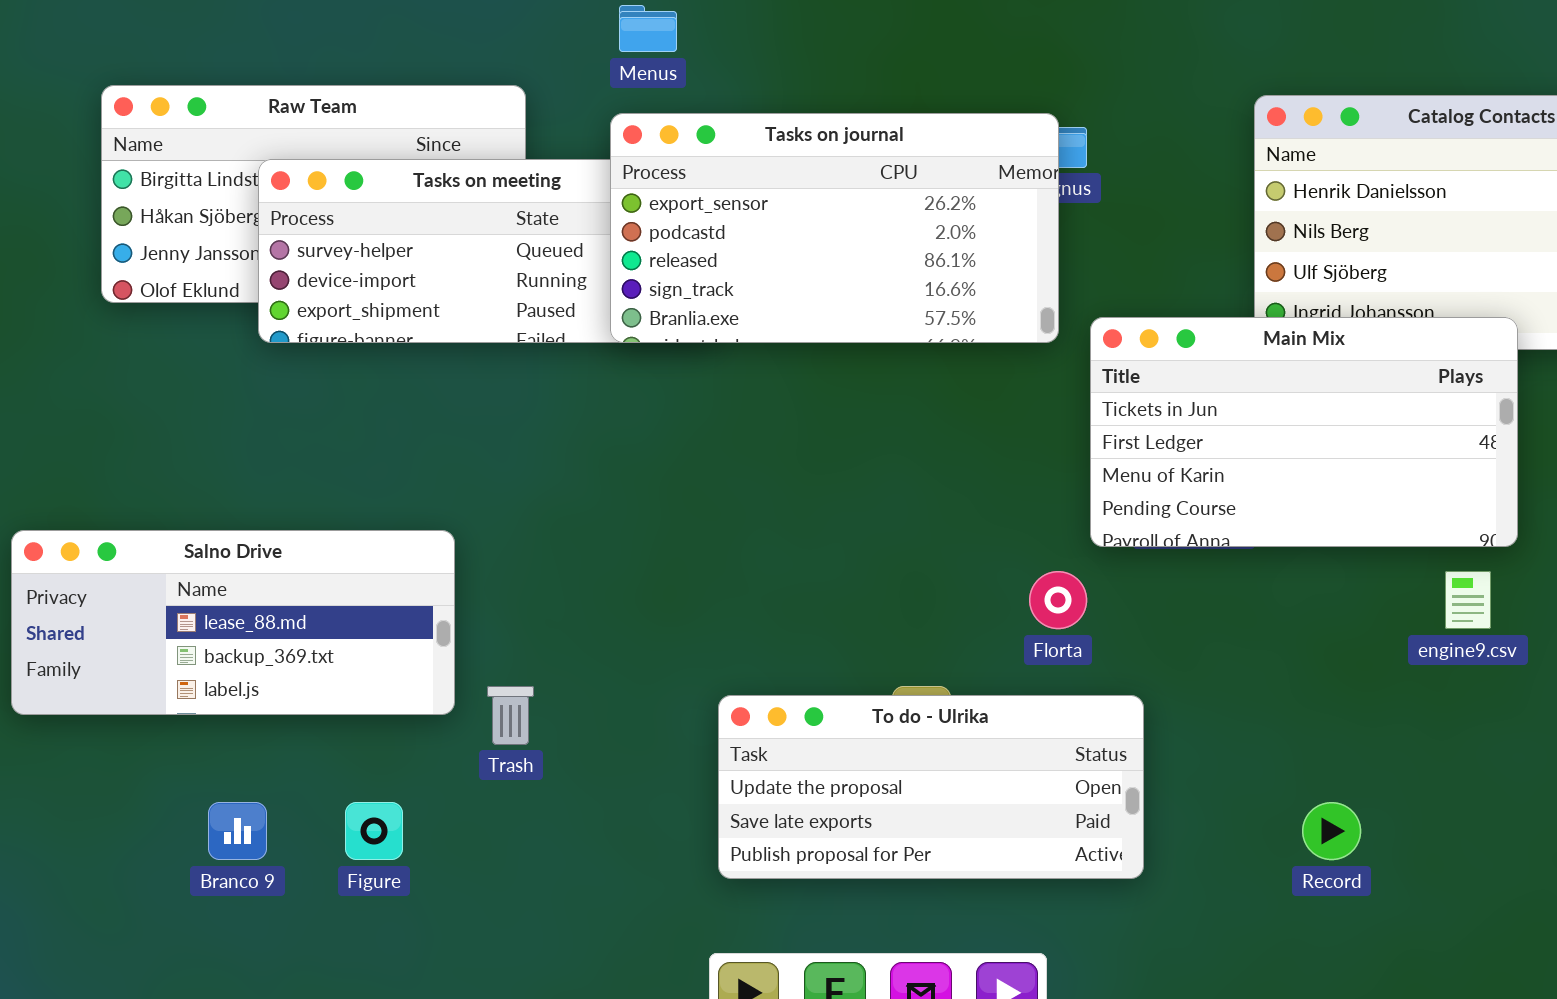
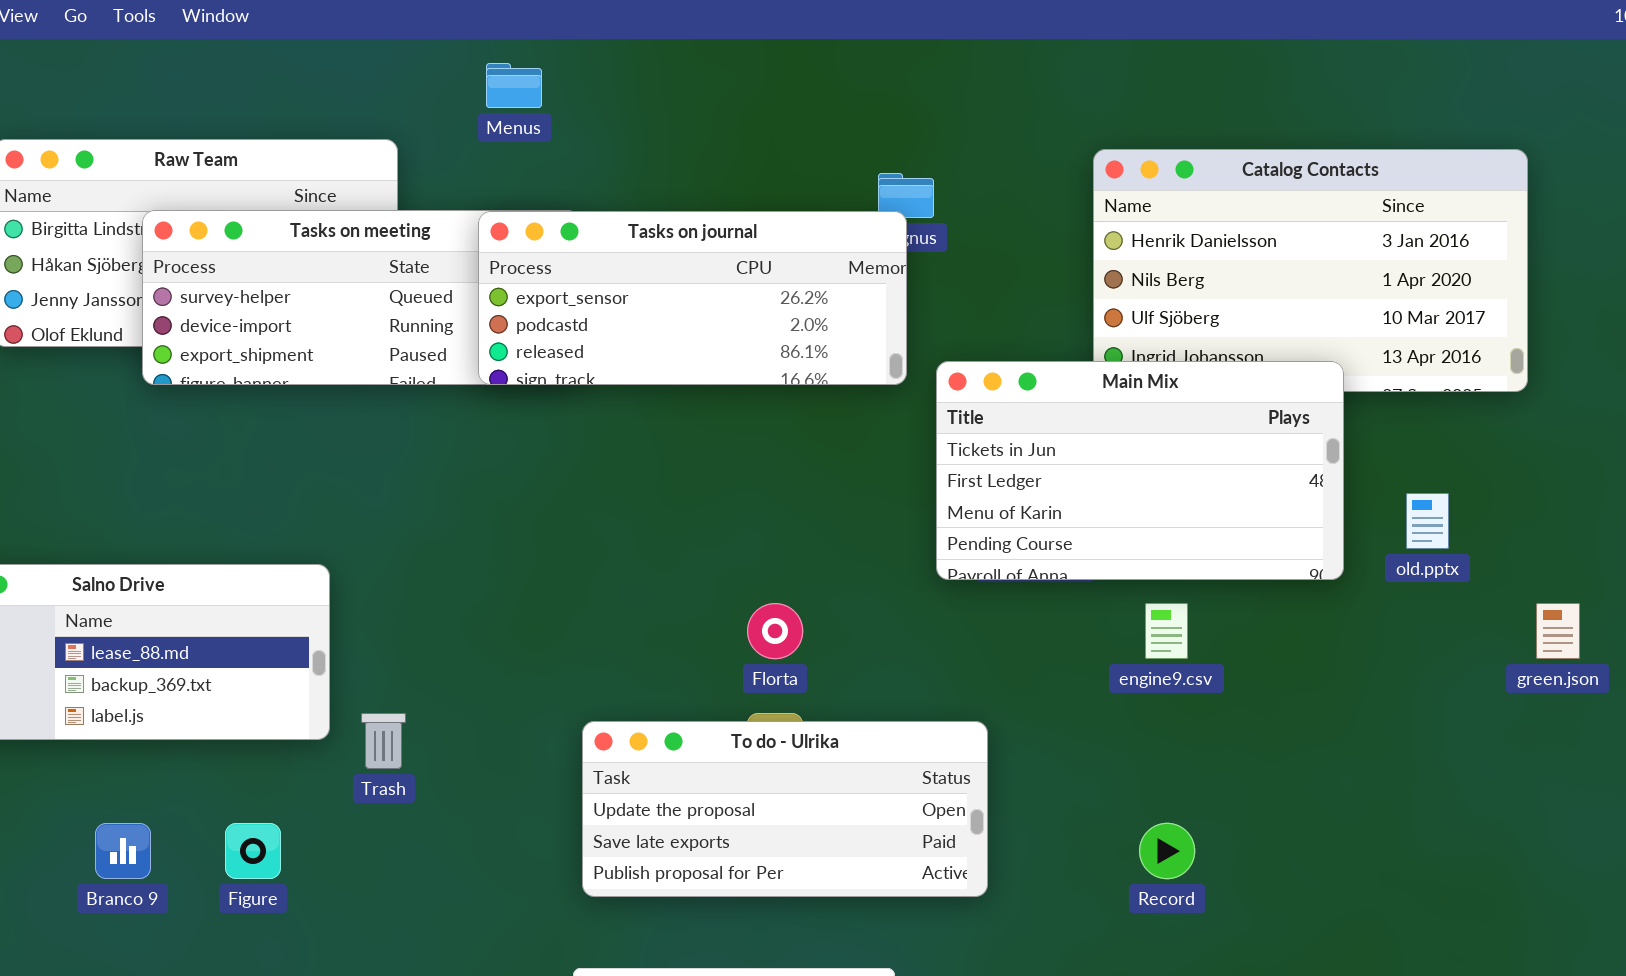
Tasks on journal: [610,113,1059,343] -> [478,211,907,385], resized
Florta: [1029,571,1087,629] -> [747,603,803,659], moved
engine9.csv: [1445,571,1491,629] -> [1145,603,1188,659], moved

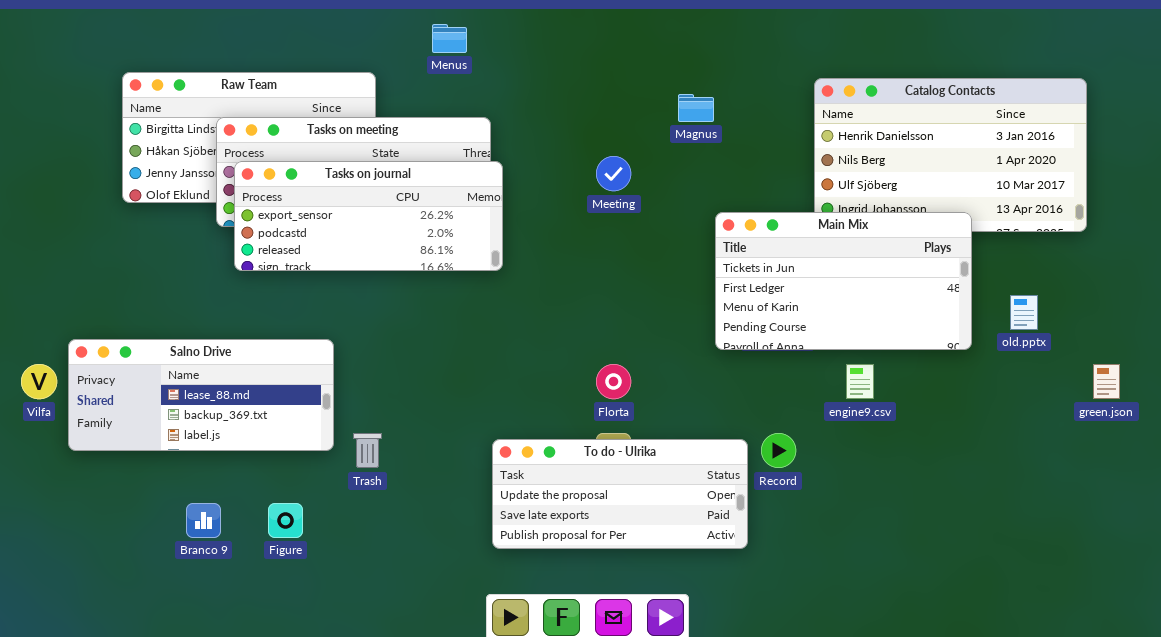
Tasks on journal: [478,211,907,385] -> [234,161,503,271], moved
Record: [1139,823,1195,879] -> [761,433,796,468], moved

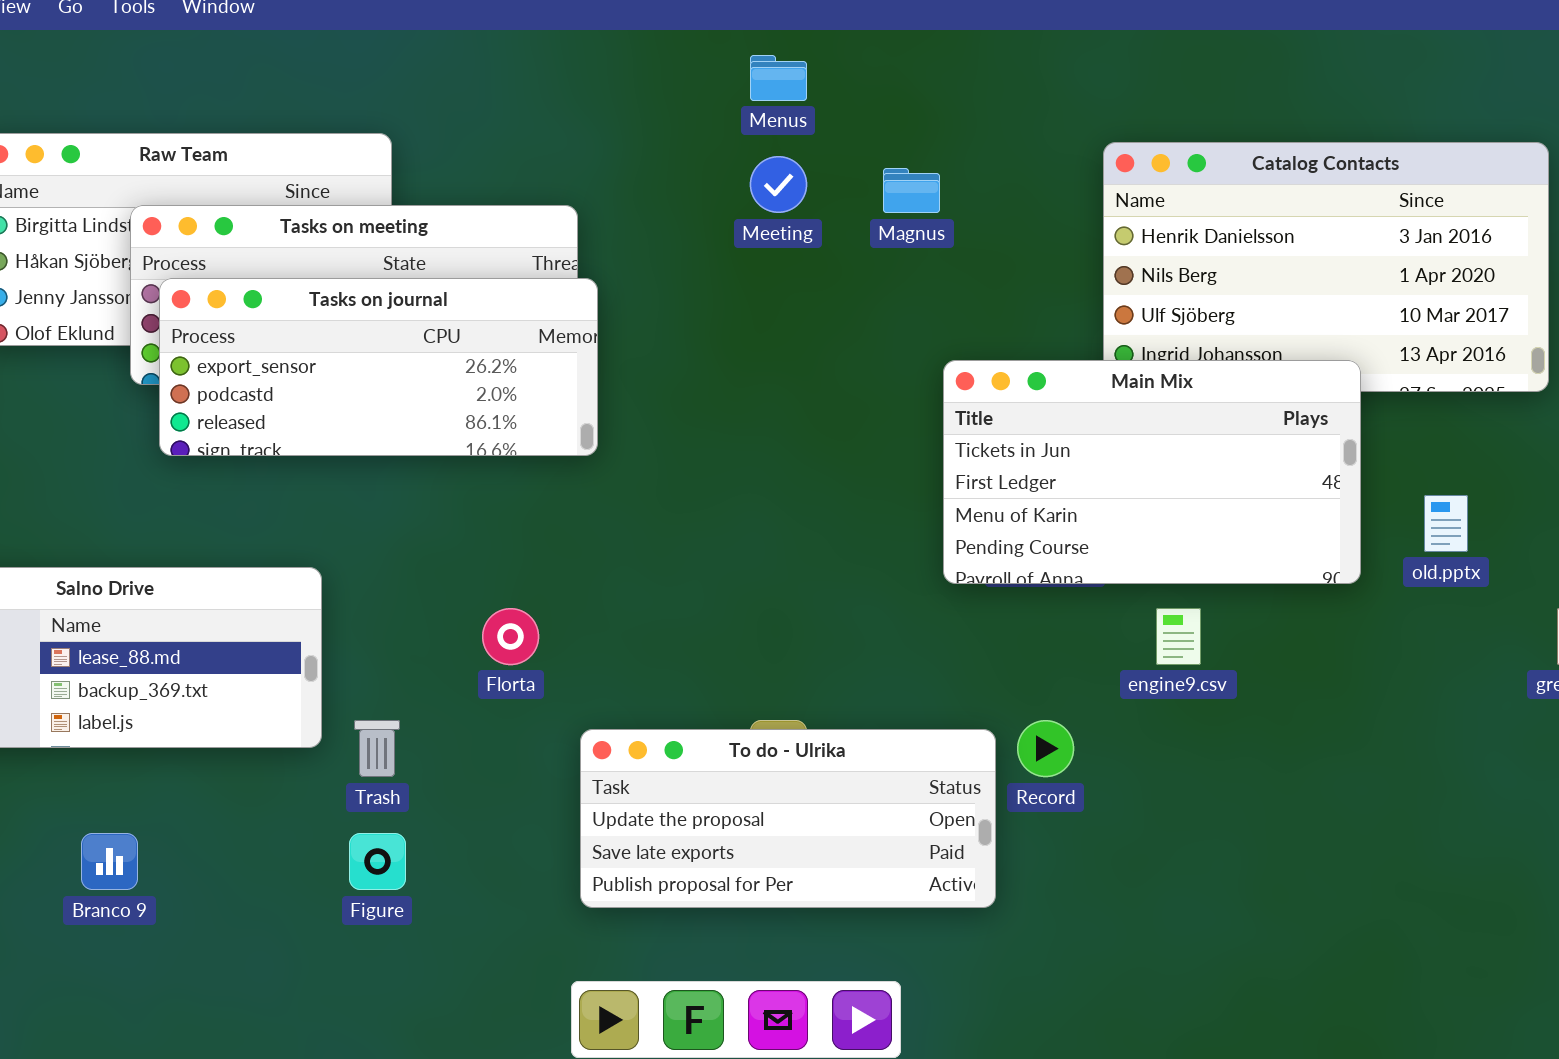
Menus: [432,24,467,53] -> [750,55,807,101], moved
Meeting: [596,156,631,191] -> [750,156,807,213], moved
Florta: [596,364,631,399] -> [482,608,539,665], moved
Figure: [268,503,303,538] -> [349,833,406,890], moved

